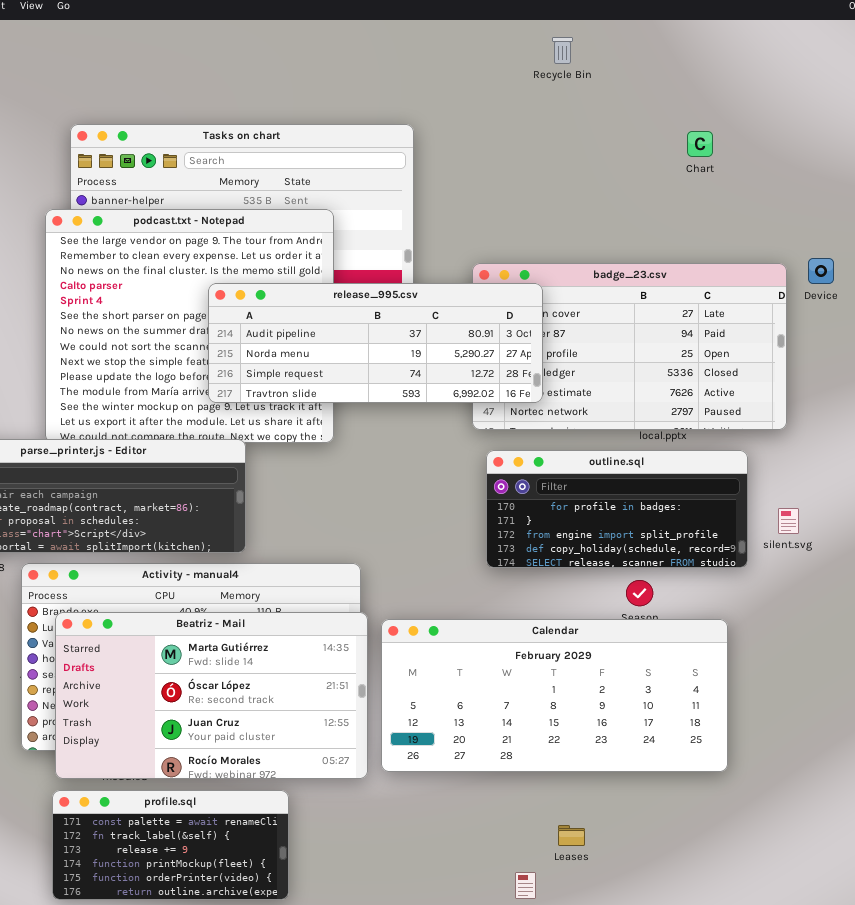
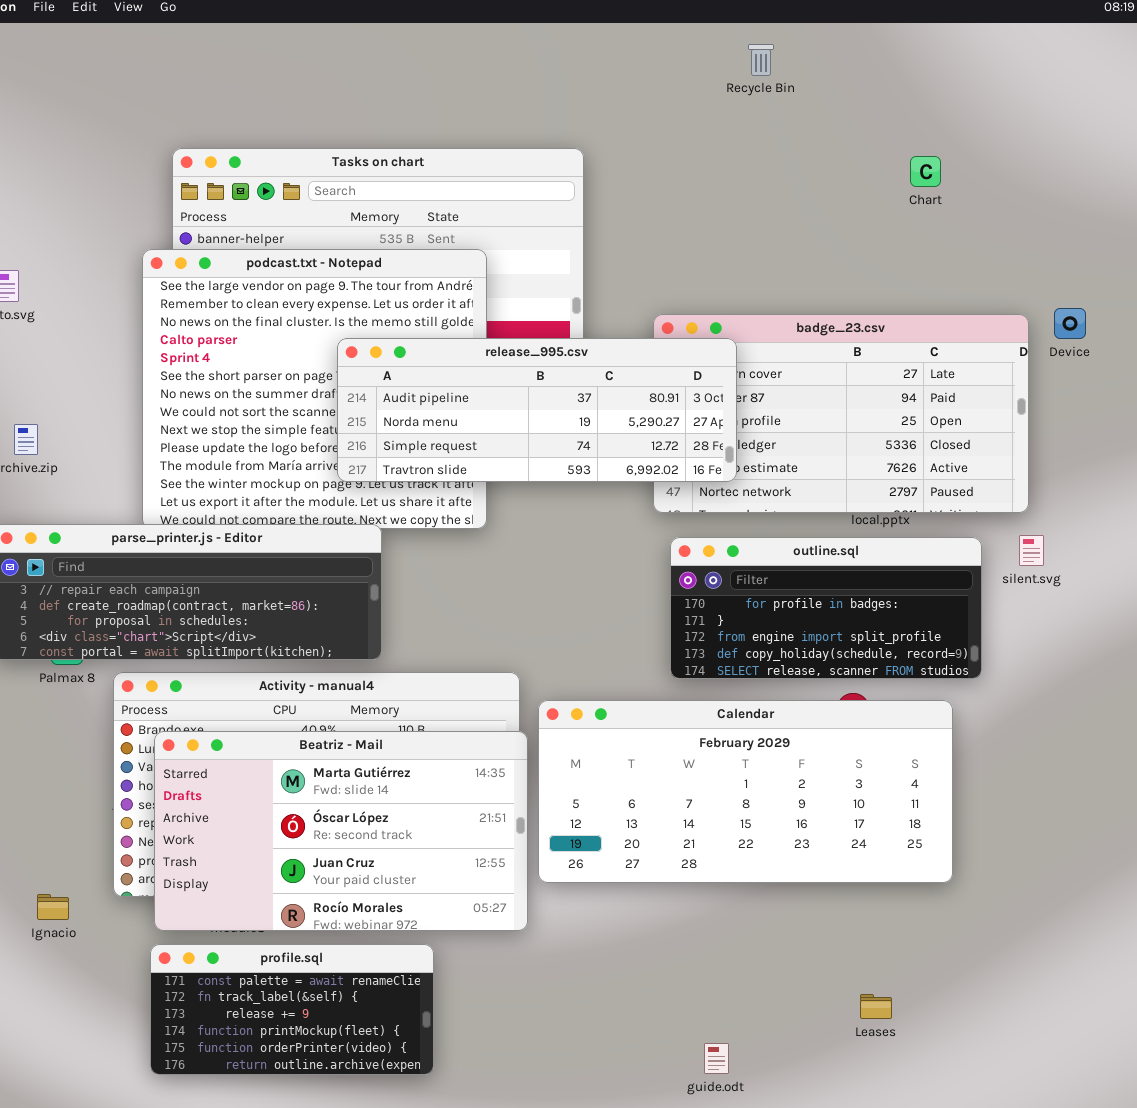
silent.svg: [778,508,799,534] -> [1019,535,1044,566], moved
Calendar: [381,619,728,772] -> [538,700,953,883], moved
Leases: [558,825,585,846] -> [860,994,892,1019], moved

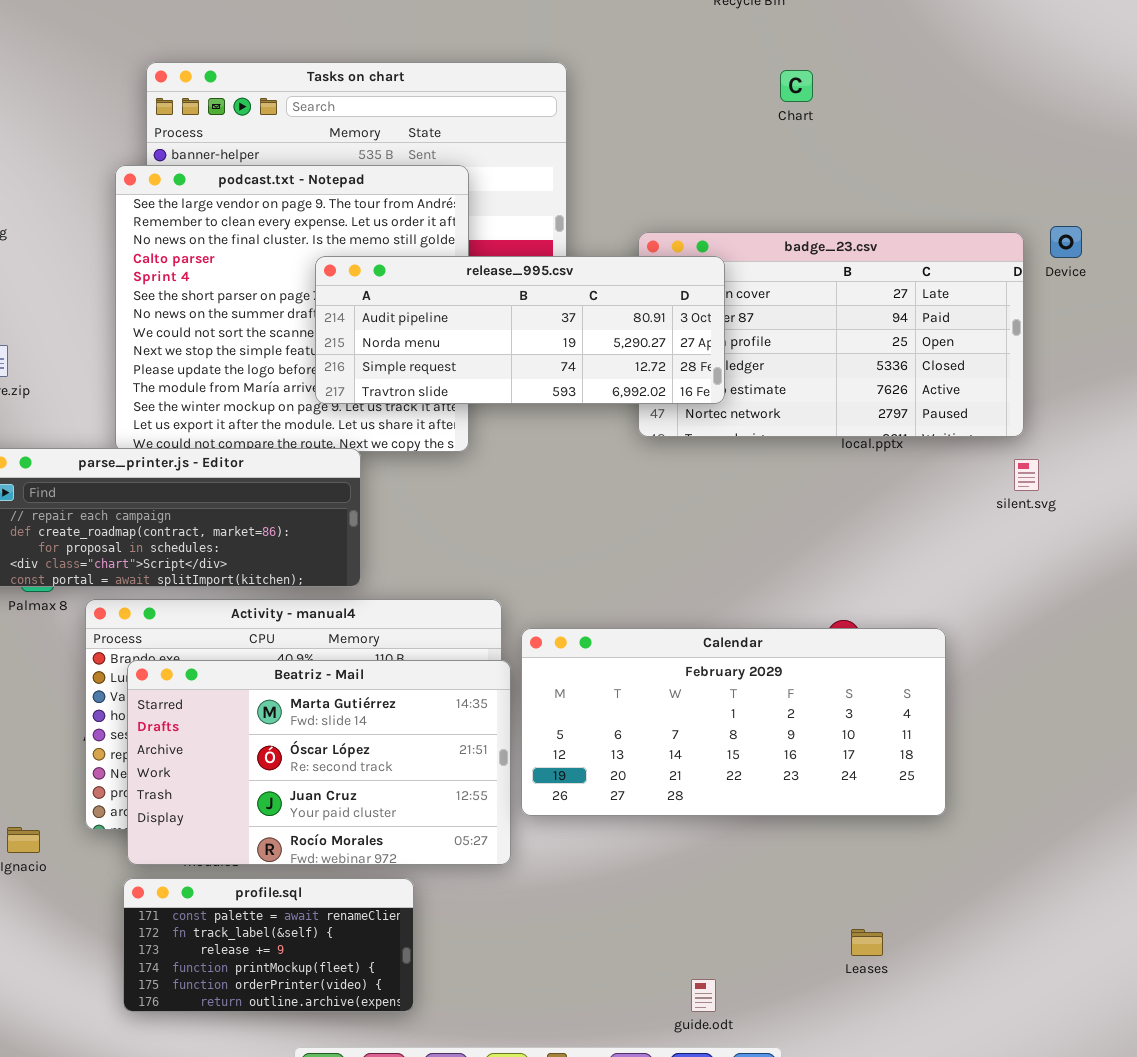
Chart: [910,156,941,187] -> [780,70,813,102], moved
outline.sql: [670,537,982,679] -> none, closed

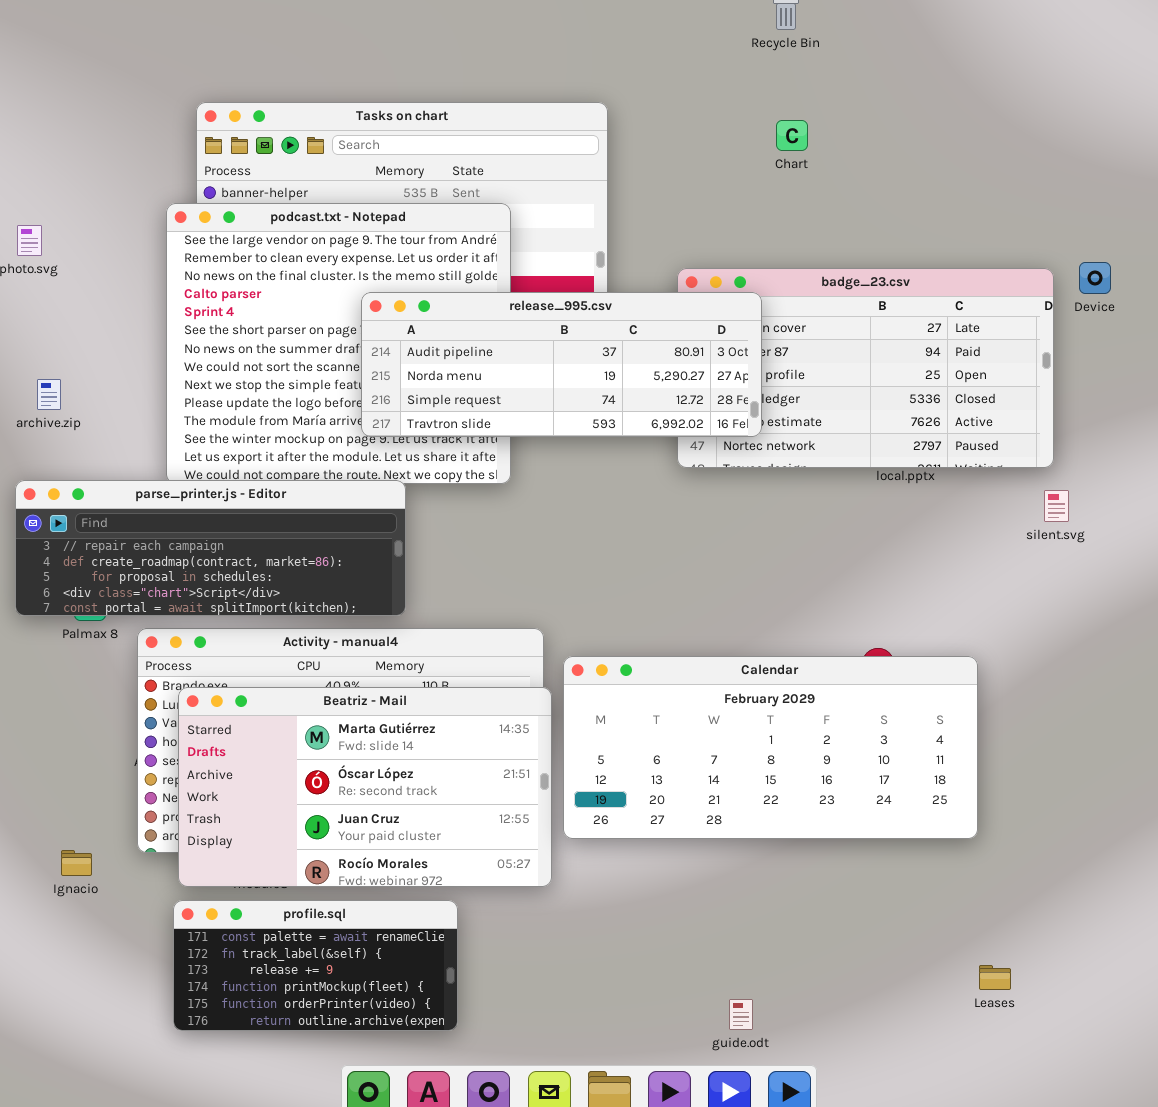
Chart: [780,70,813,102] -> [776,120,808,151], moved
Leases: [851,929,883,956] -> [979,965,1011,990], moved

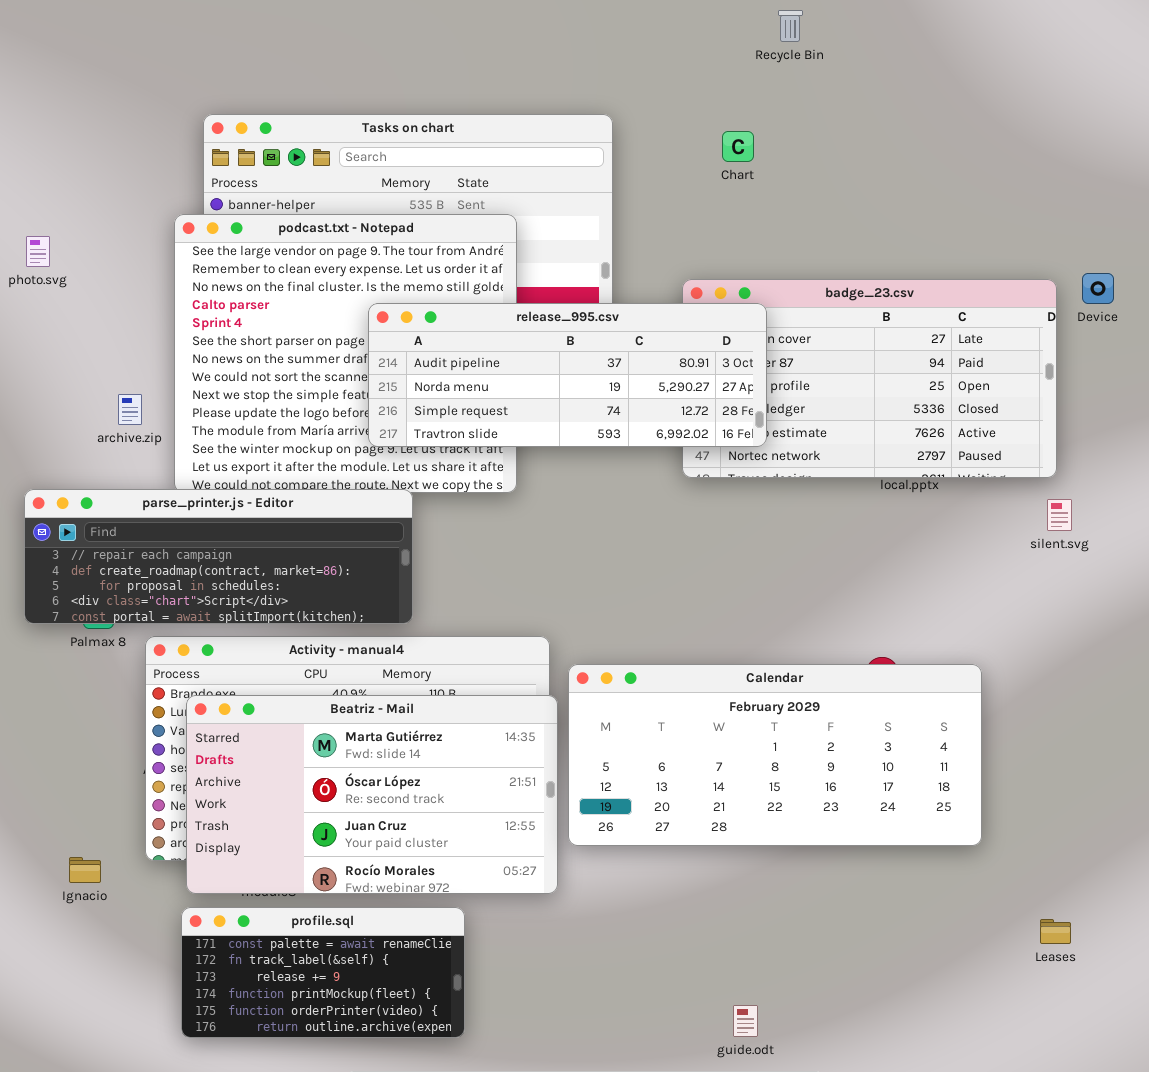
Chart: [776,120,808,151] -> [722,131,754,162], moved
archive.zip: [37,379,61,410] -> [118,394,142,425], moved
Leases: [979,965,1011,990] -> [1040,919,1071,944], moved

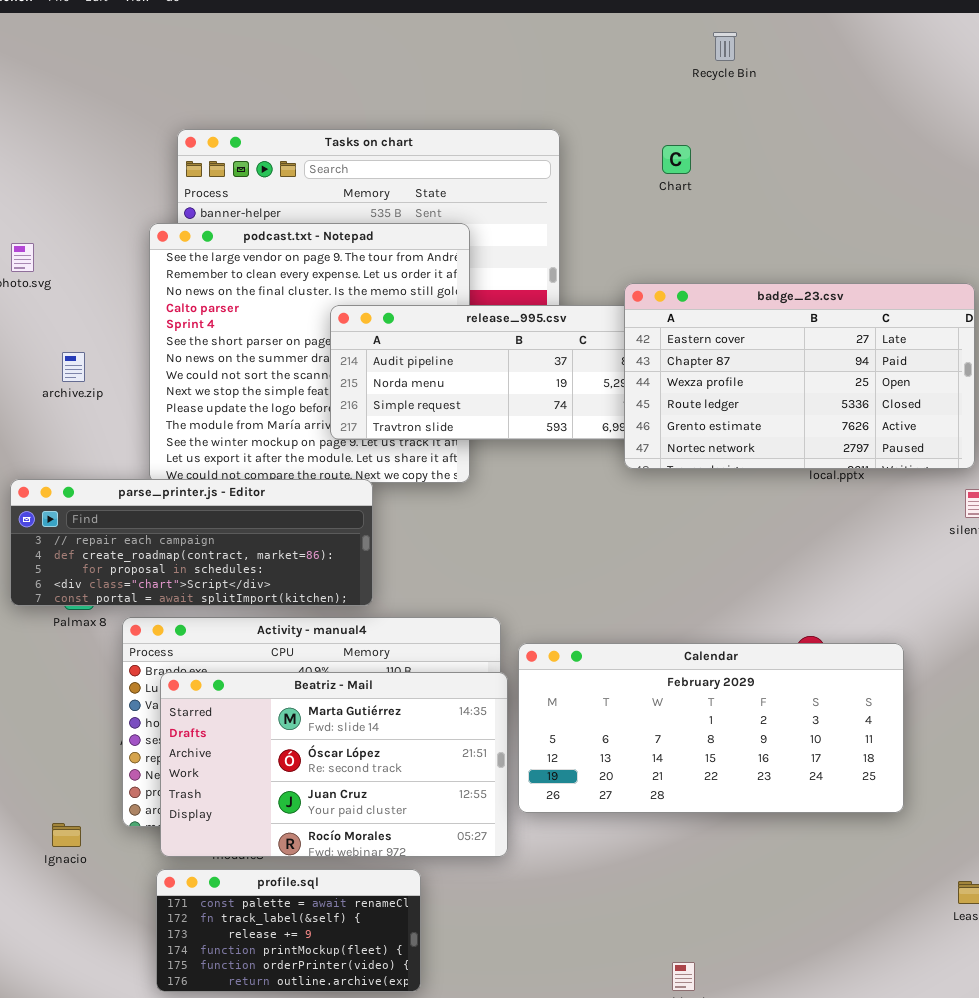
badge_23.csv: [682,279,1057,478] -> [624,283,975,469], raised
archive.zip: [118,394,142,425] -> [62,352,85,382], moved

